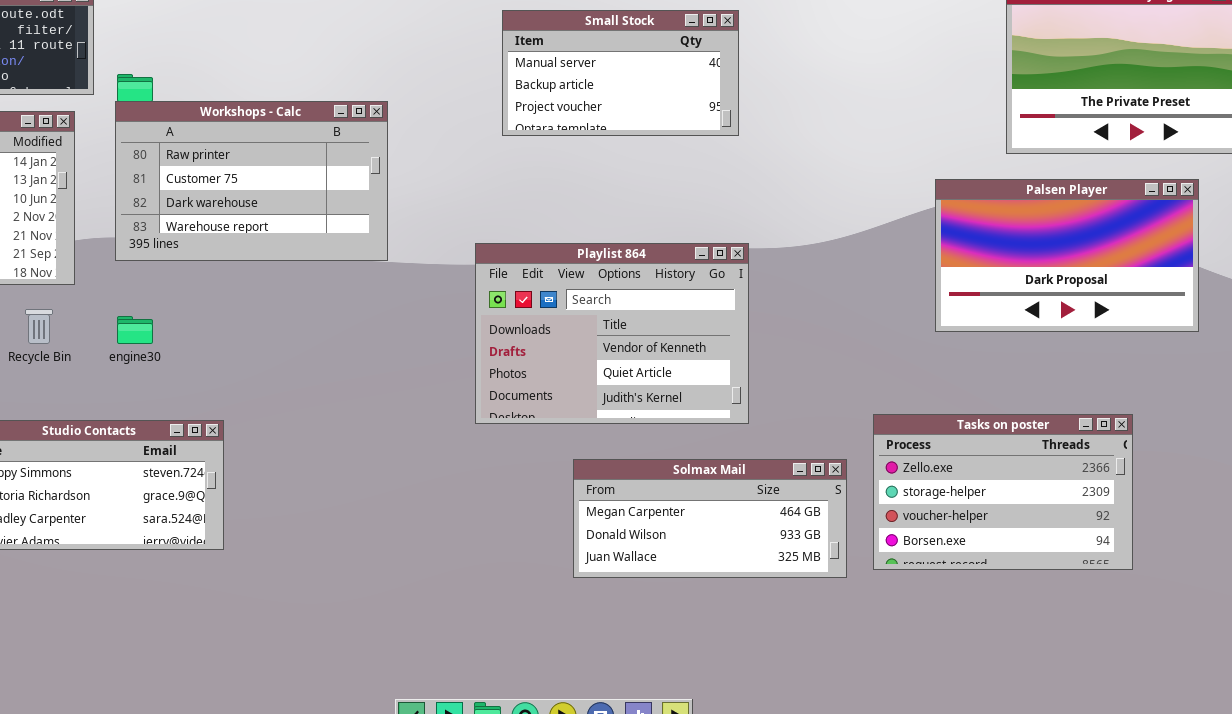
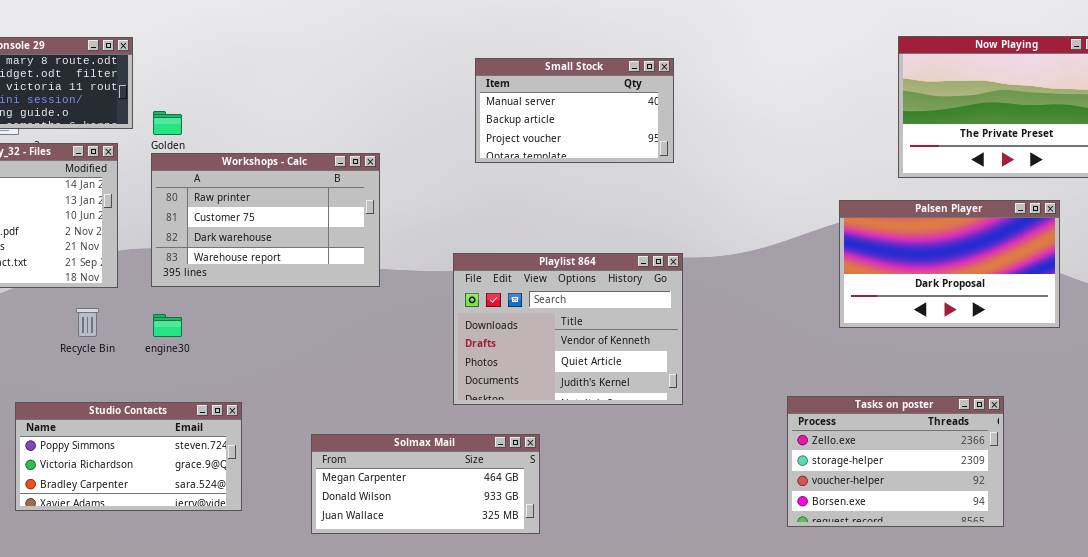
Workshops - Calc: [115,101,388,261] -> [151,153,380,287], moved
Solmax Mail: [573,459,847,578] -> [311,434,540,534], moved

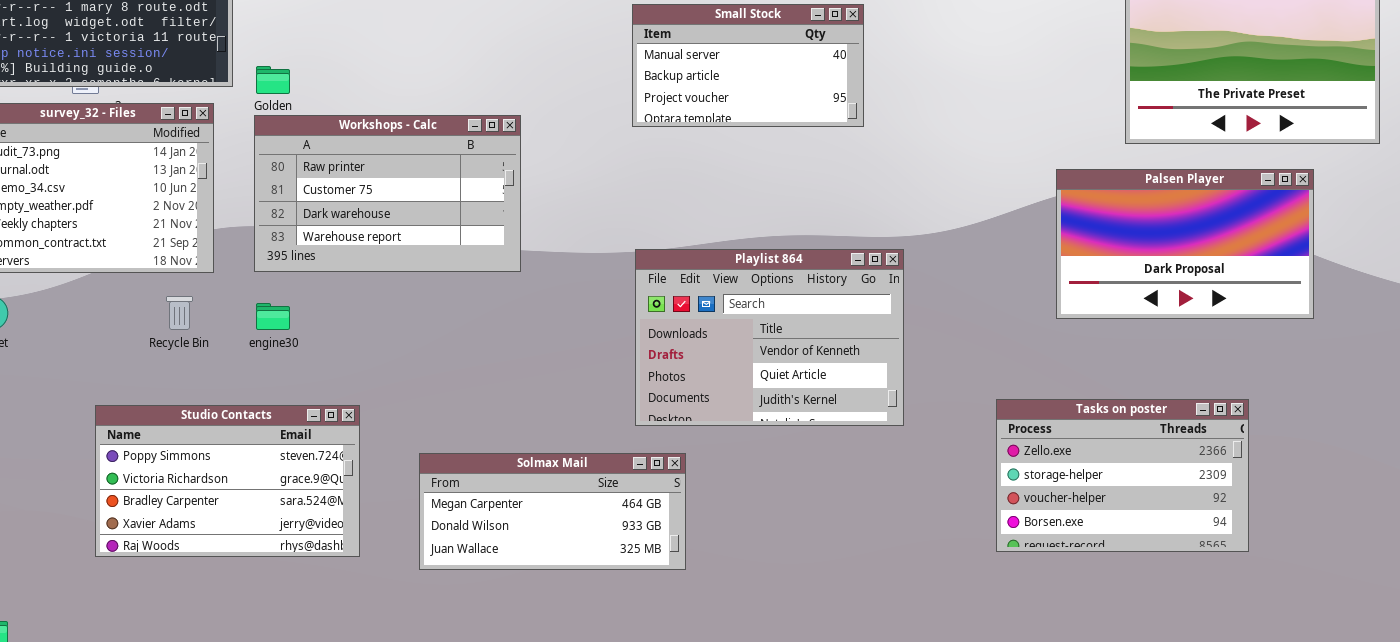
Playlist 864: [453,253,683,405] -> [635,249,904,426], moved
Studio Contacts: [15,402,242,511] -> [95,405,360,557], resized
Solmax Mail: [311,434,540,534] -> [419,453,686,570], moved

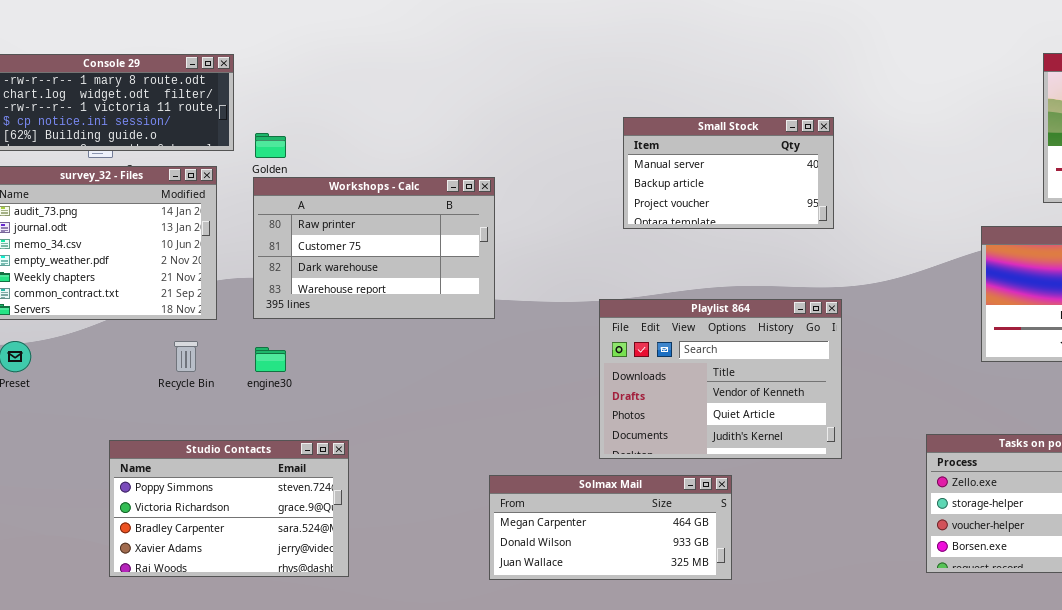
Small Stock: [632,4,864,127] -> [623,117,834,229], moved
Solmax Mail: [419,453,686,570] -> [489,475,732,580], moved

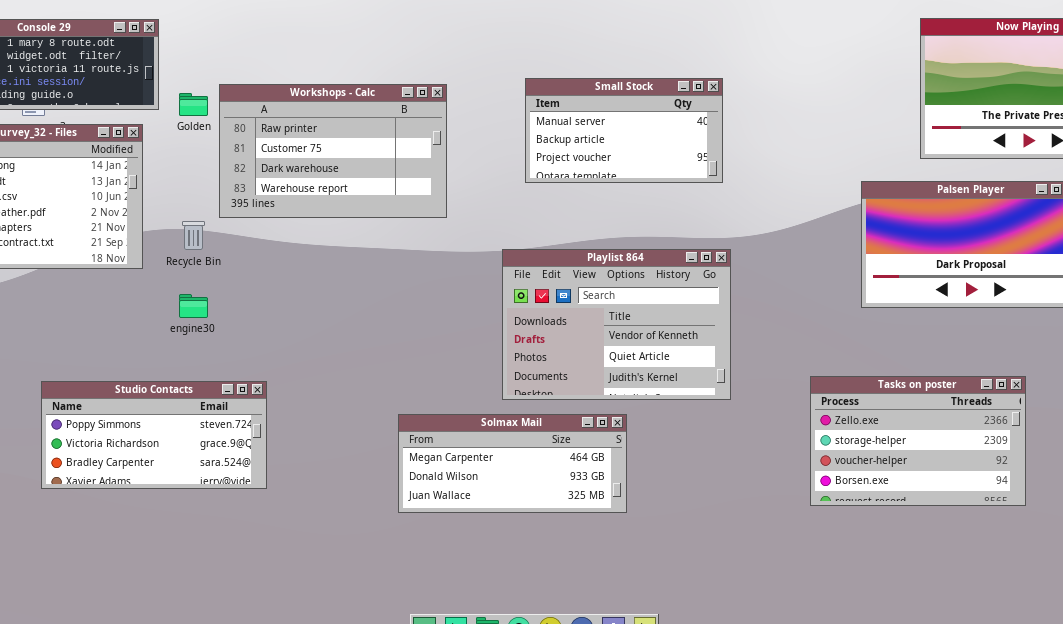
Workshops - Calc: [253,177,495,319] -> [219,84,447,218], moved
Recycle Bin: [174,341,198,372] -> [182,221,205,250], moved
Studio Contacts: [109,440,349,577] -> [41,381,267,489], resized

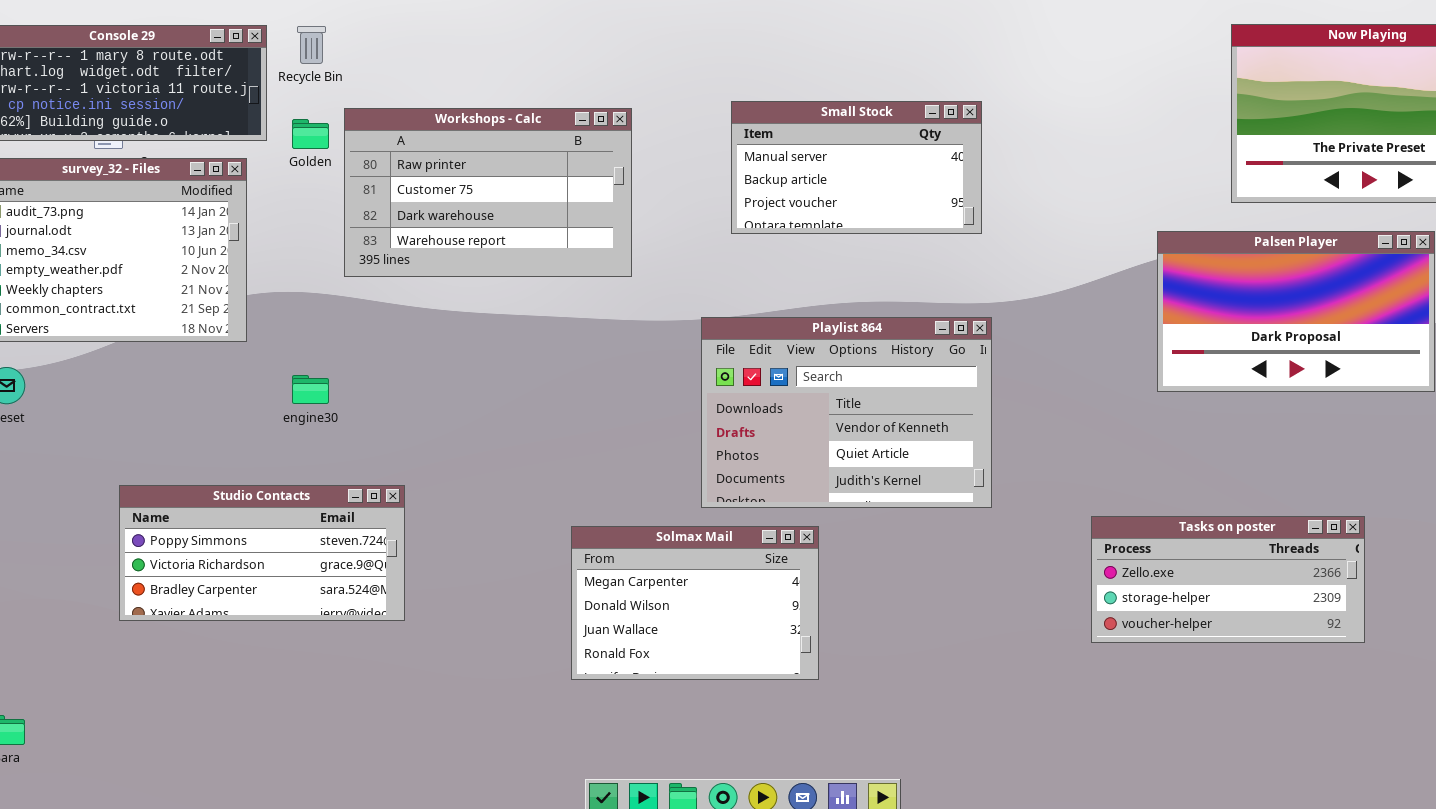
Recycle Bin: [182,221,205,250] -> [297,26,326,64], moved
Tasks on poster: [810,376,1026,506] -> [1091,516,1365,643], resized
Solmax Mail: [398,414,627,513] -> [571,526,819,680], resized

